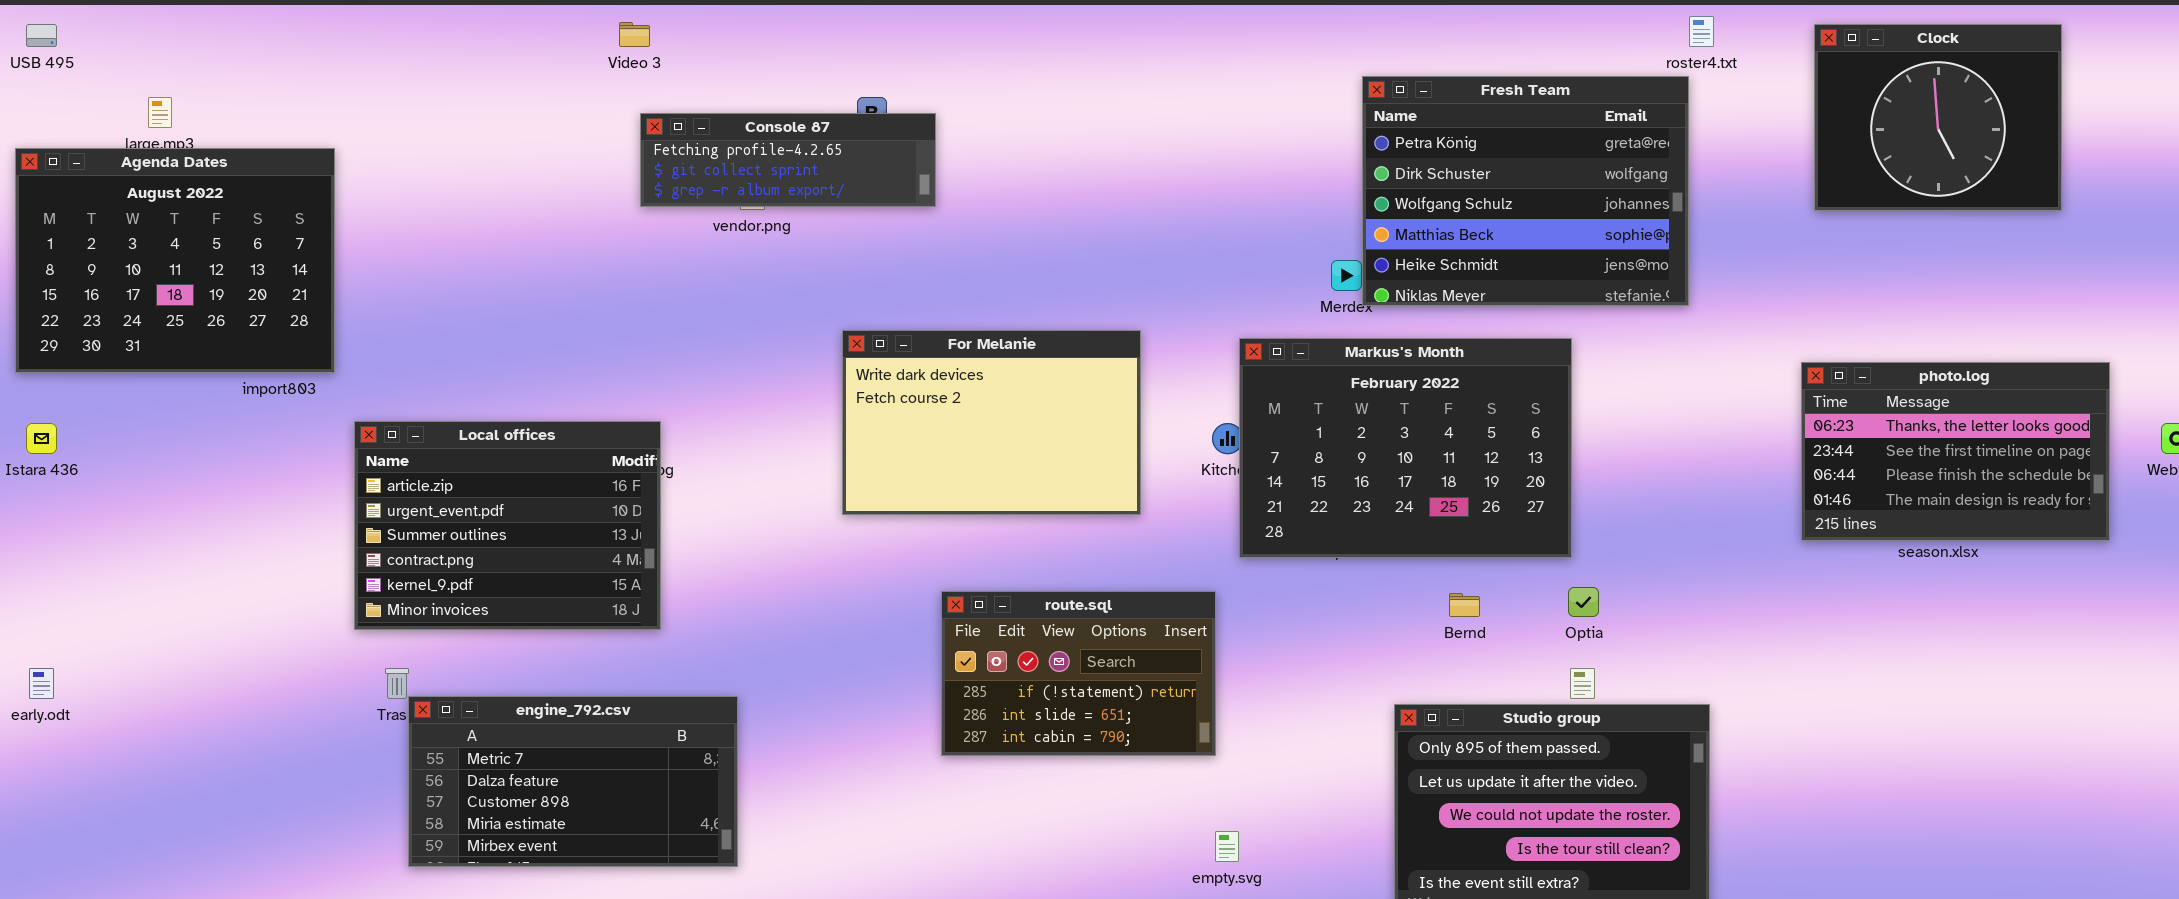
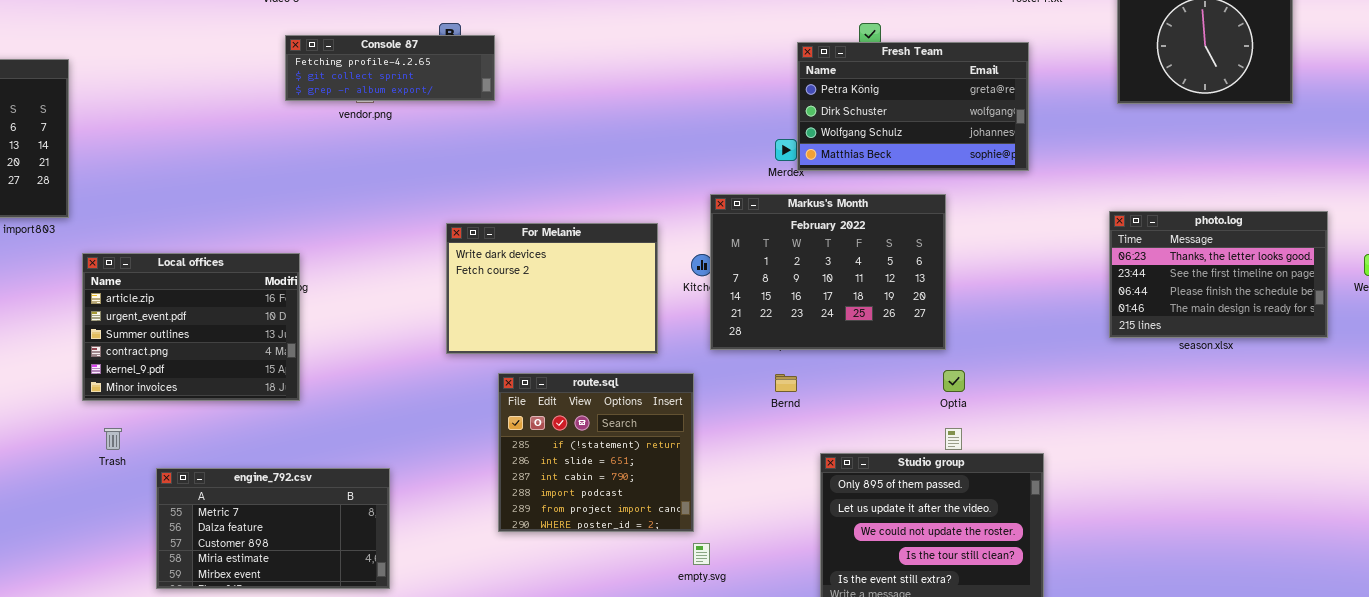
Fresh Team: [1362,76,1689,306] -> [797,42,1029,171], resized
For Melanie: [842,330,1141,515] -> [446,223,658,354], moved
route.sql: [941,591,1216,756] -> [498,373,694,532], resized
Bernd: [1449,593,1480,617] -> [775,374,797,392], moved
engine_792.csv: [408,696,738,867] -> [156,468,390,589], moved

